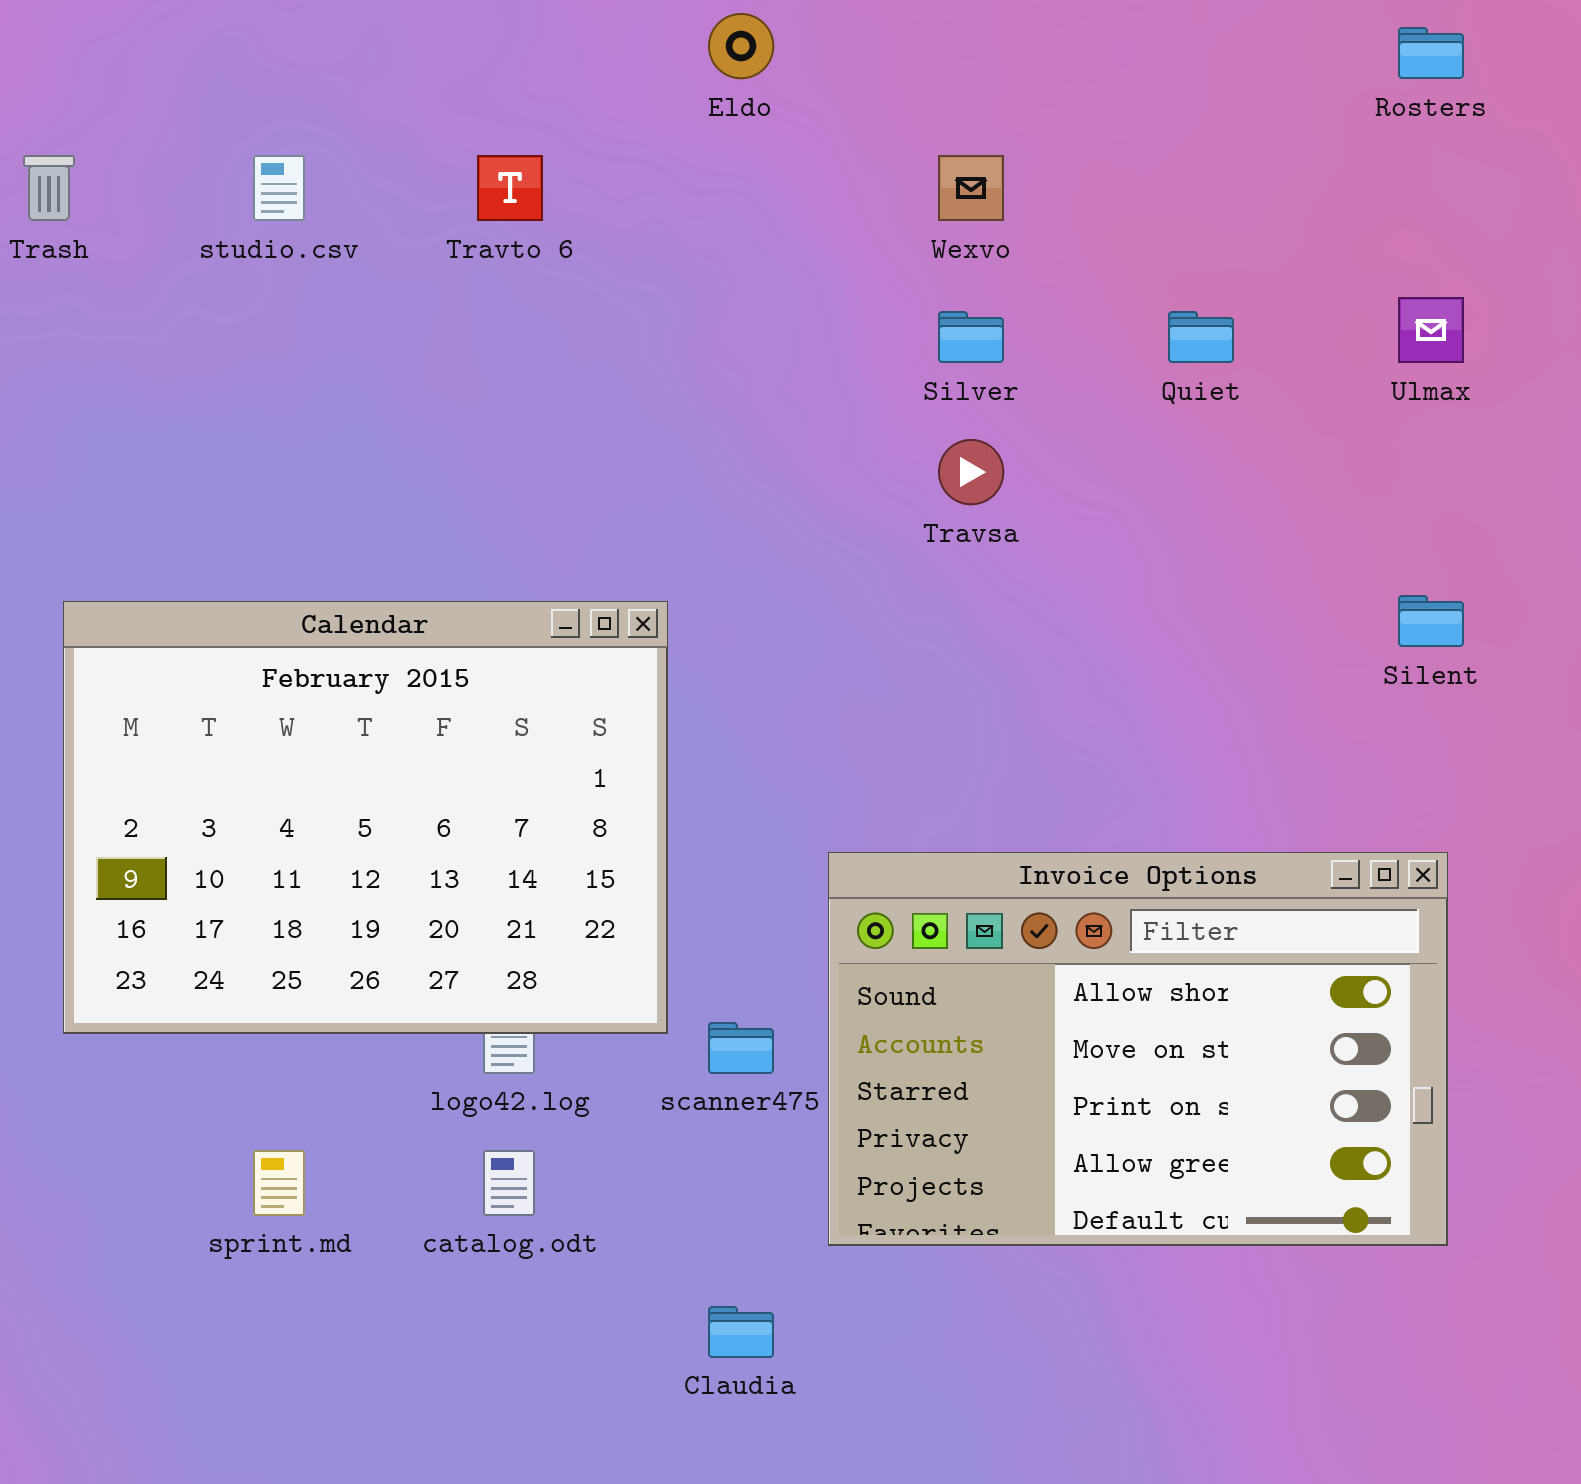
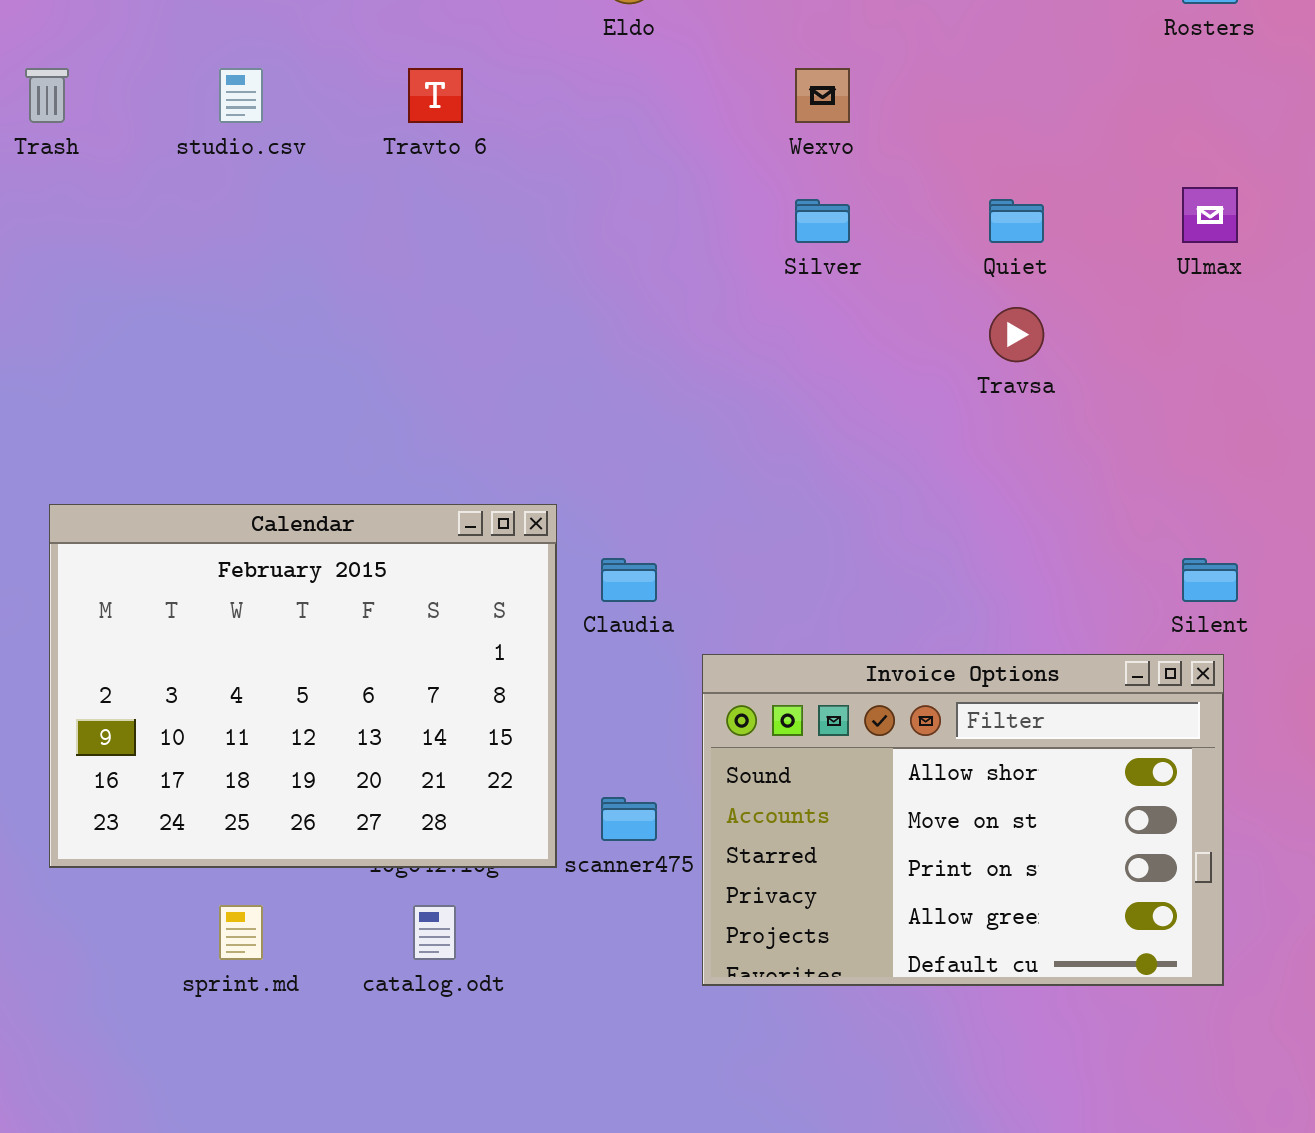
Travsa: [938,439,1004,505] -> [989,307,1044,362], moved
Silent: [1398,595,1464,647] -> [1182,558,1238,602], moved
Calendar: [63,601,668,1034] -> [49,504,557,868], moved
Claudia: [708,1306,774,1358] -> [601,558,657,602], moved

